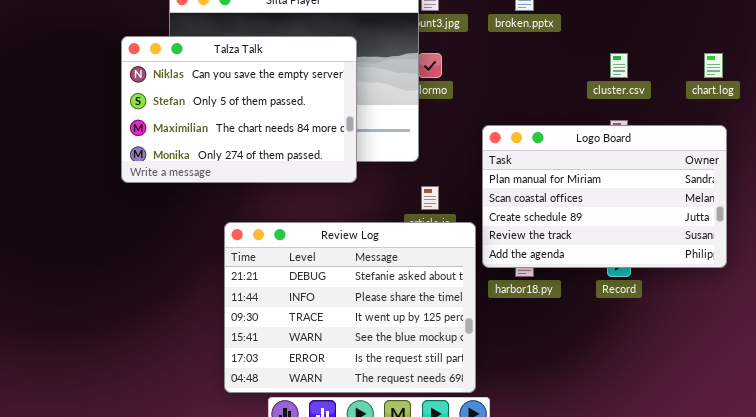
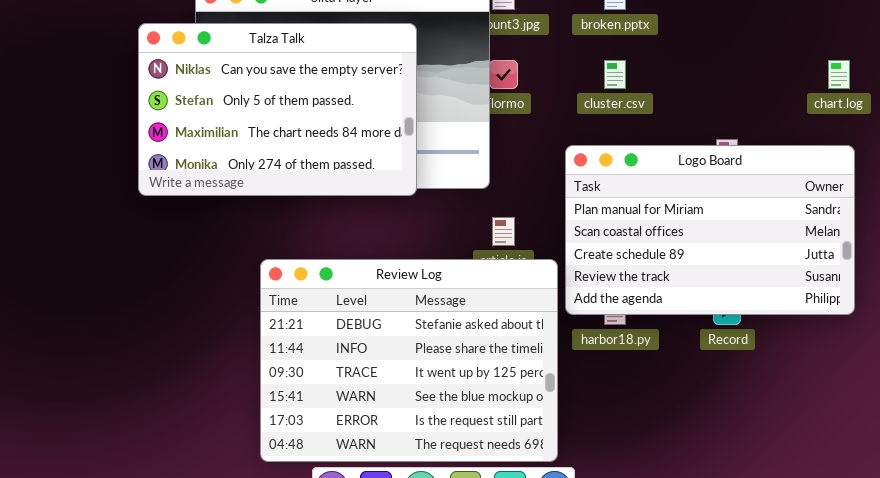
Talza Talk: [121,36,357,183] -> [138,23,417,196], moved
cluster.csv: [610,53,628,78] -> [604,60,626,89], moved

